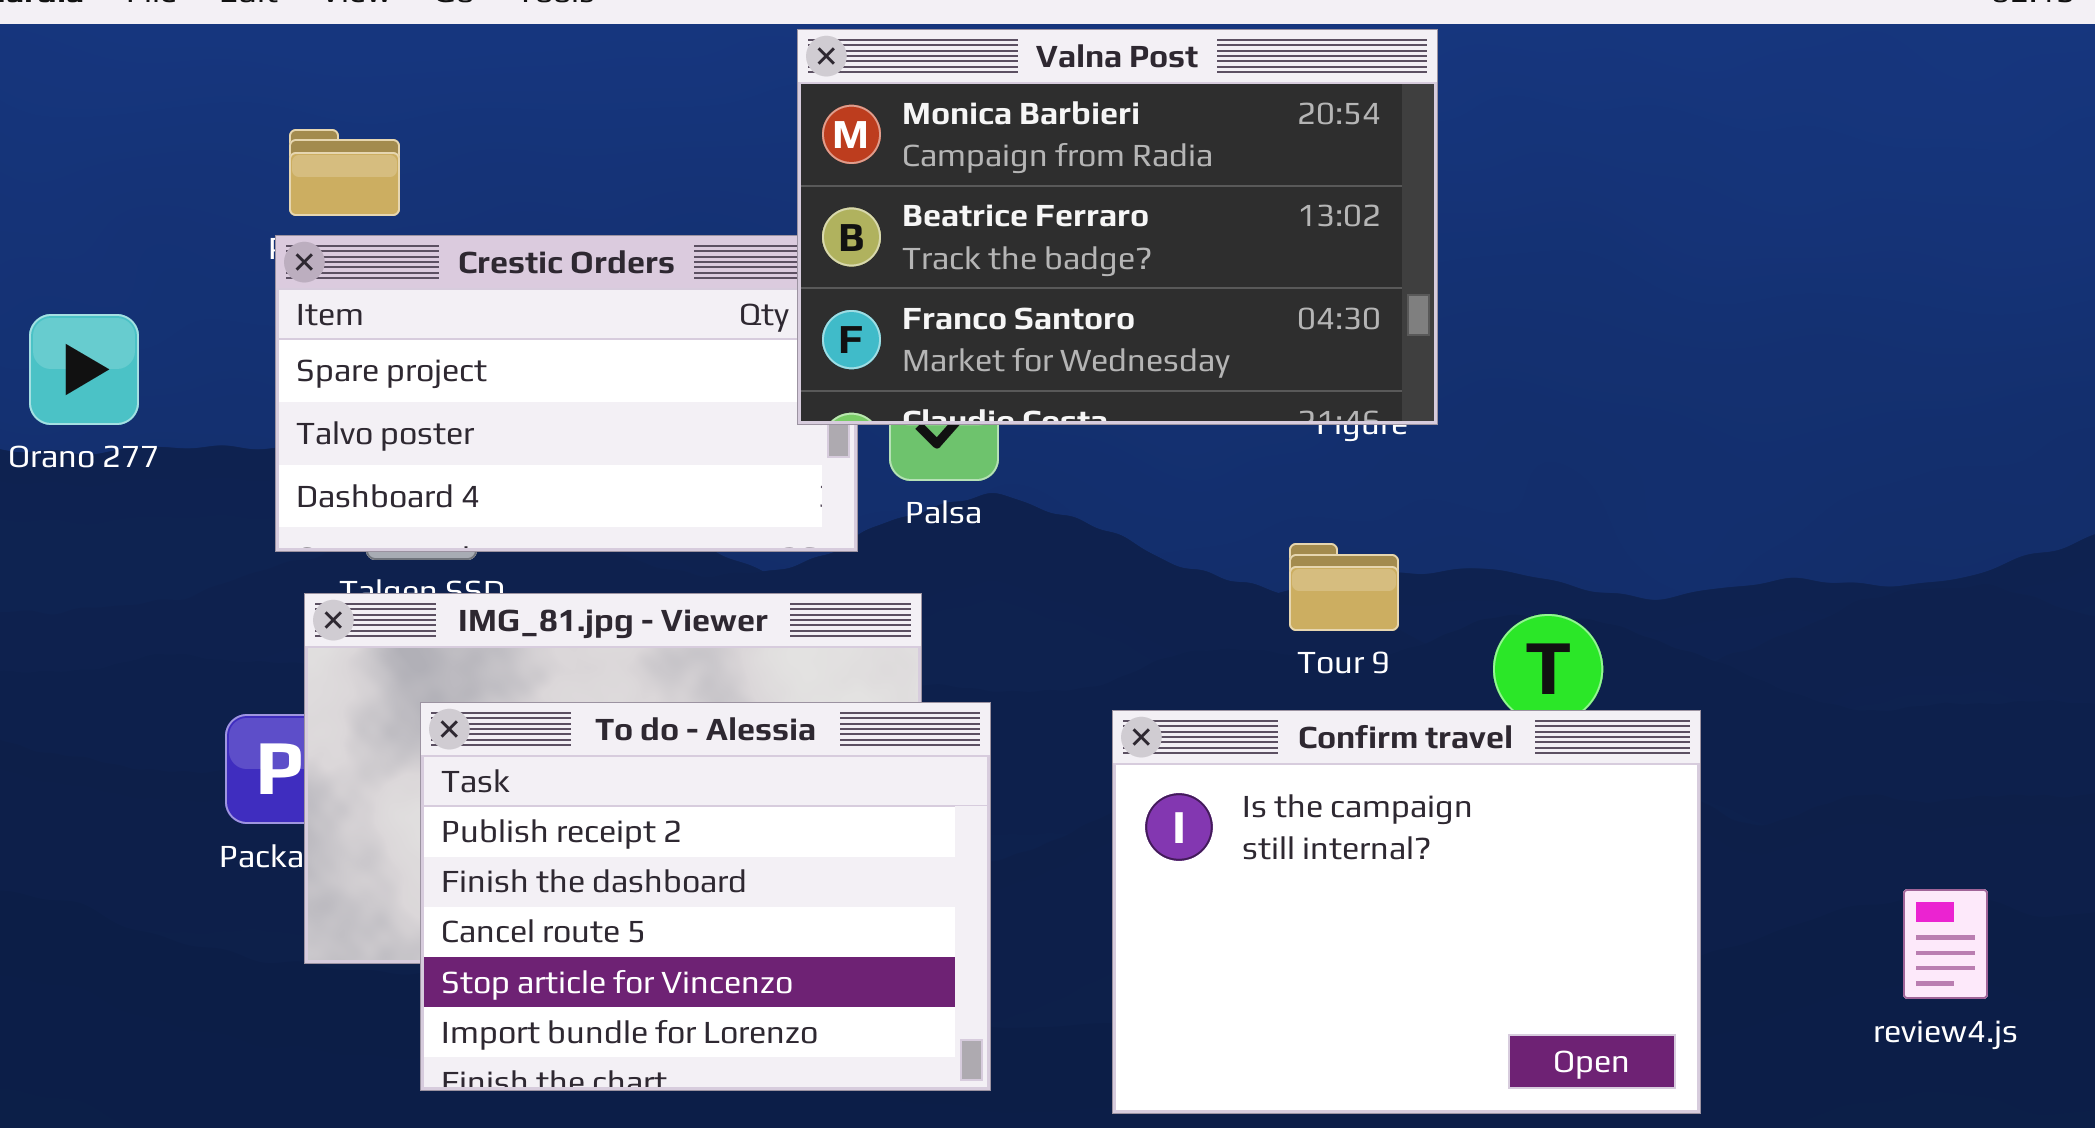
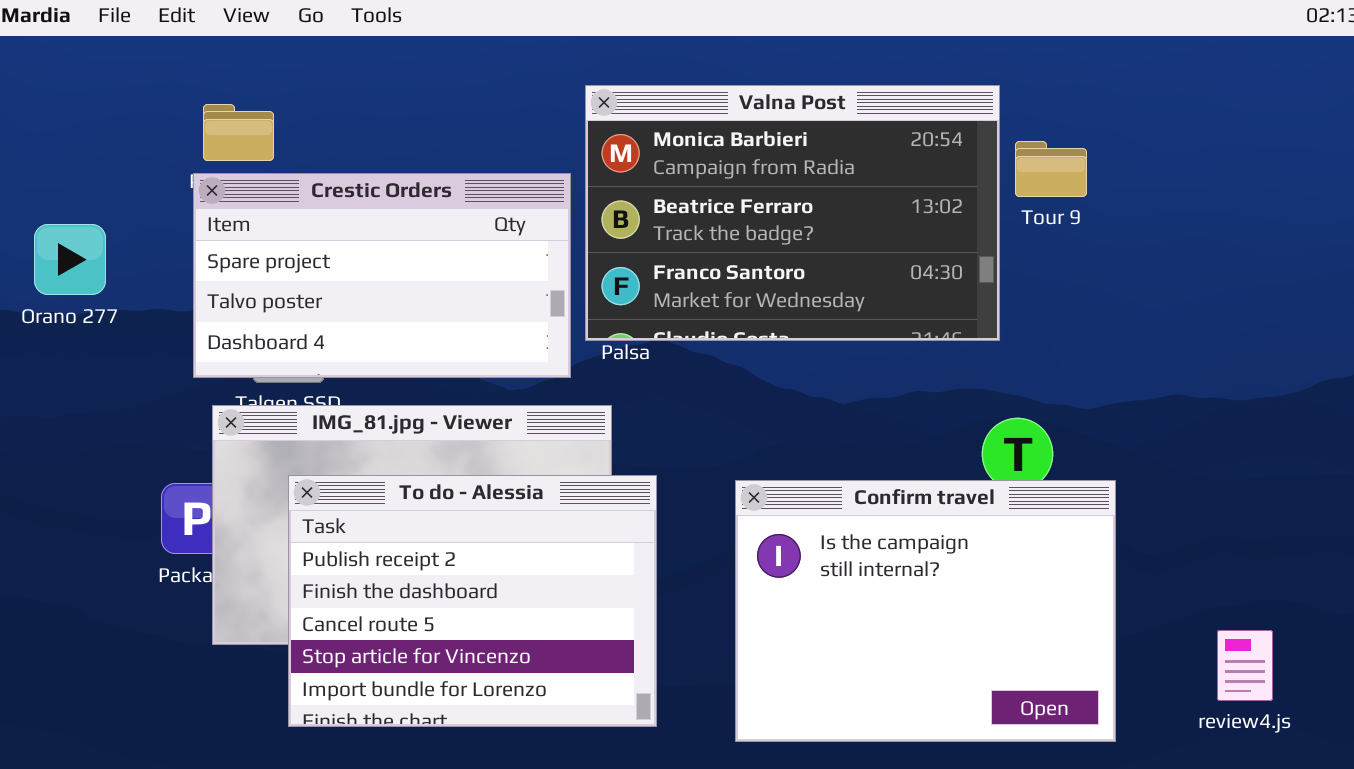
Valna Post: [797,29,1438,425] -> [585,85,1000,341], moved
Tour 9: [1289,543,1399,631] -> [1015,141,1087,197], moved
review4.js: [1903,889,1988,999] -> [1217,630,1273,701], moved

